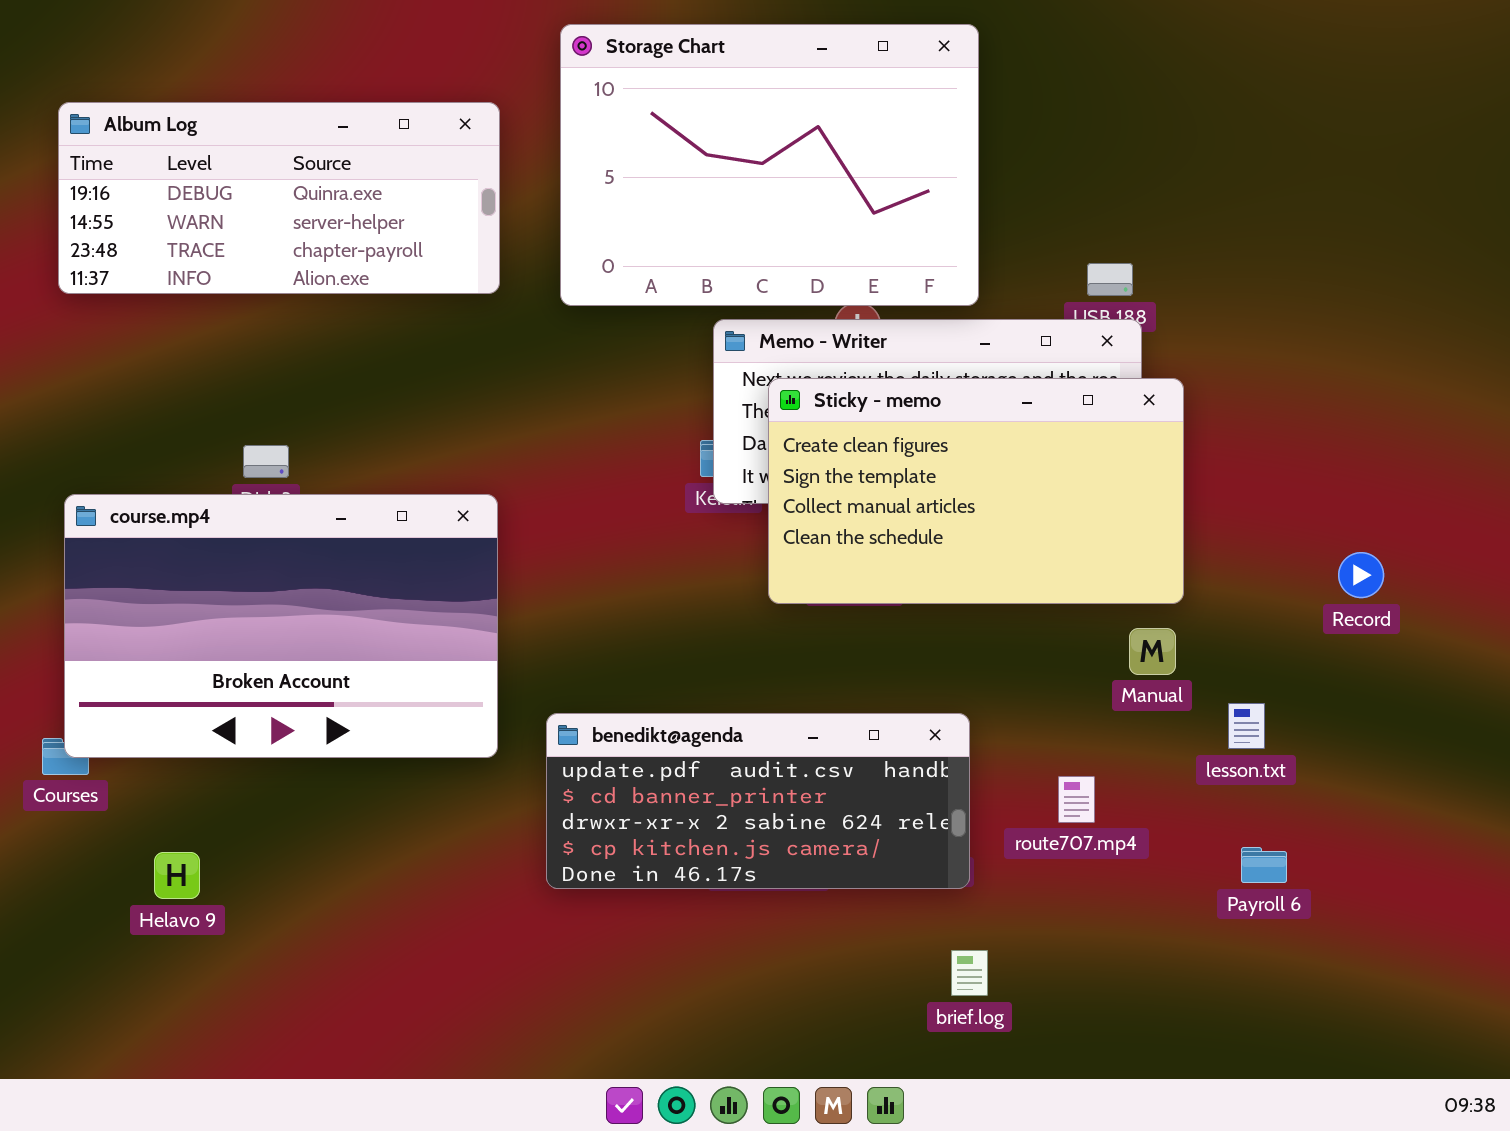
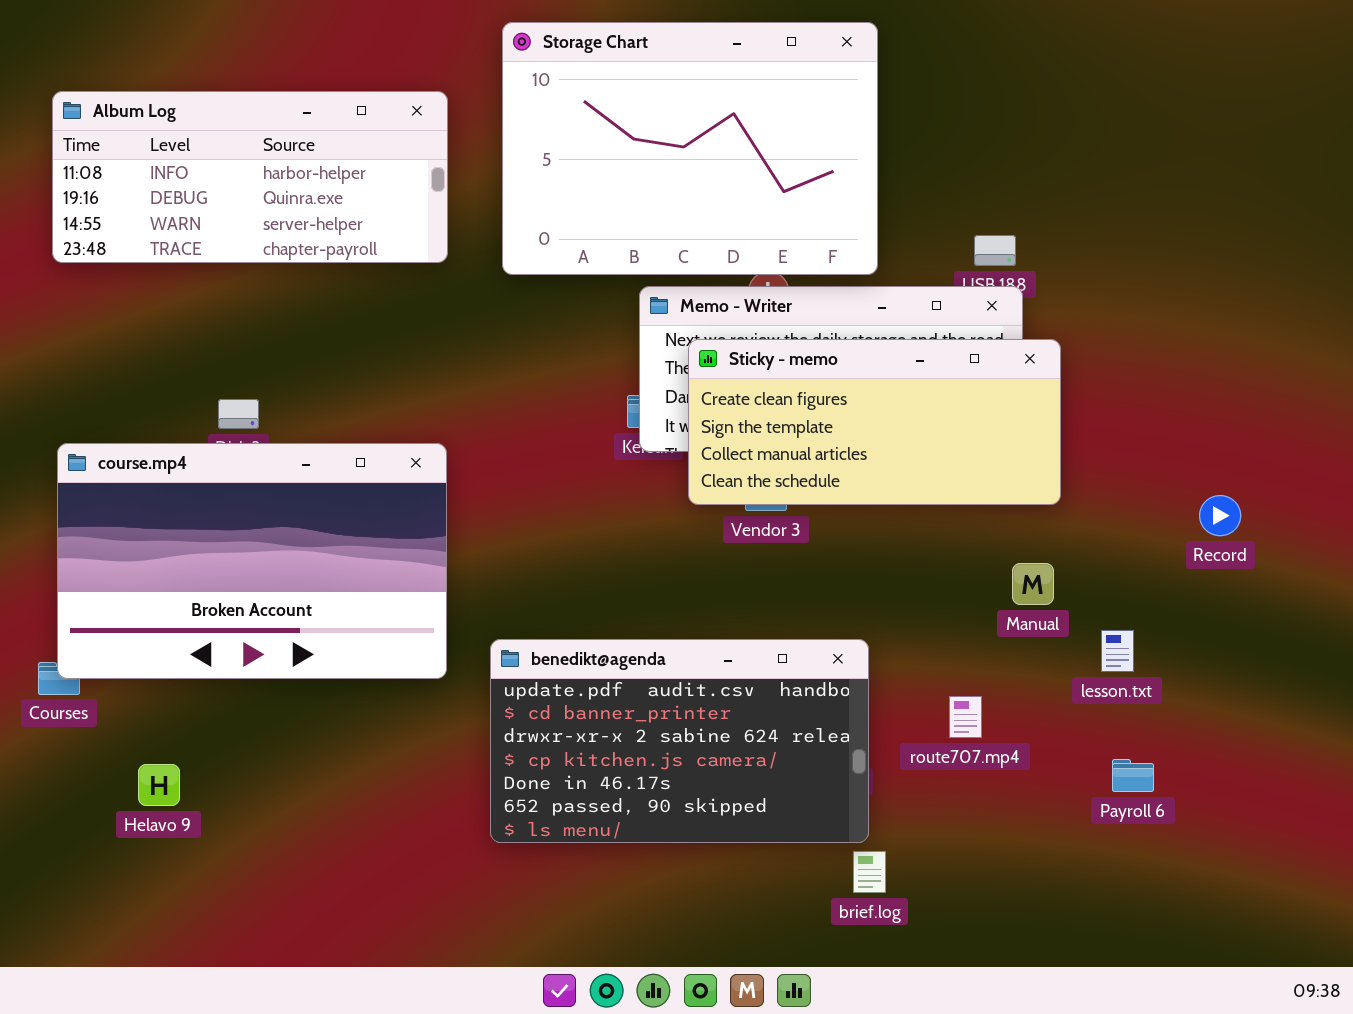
Album Log: [58,102,500,294] -> [52,91,448,263], scrolled up 1 row
Sticky - memo: [768,378,1184,604] -> [688,339,1061,505], resized
benedikt@agenda: [546,713,970,889] -> [490,639,869,843], resized

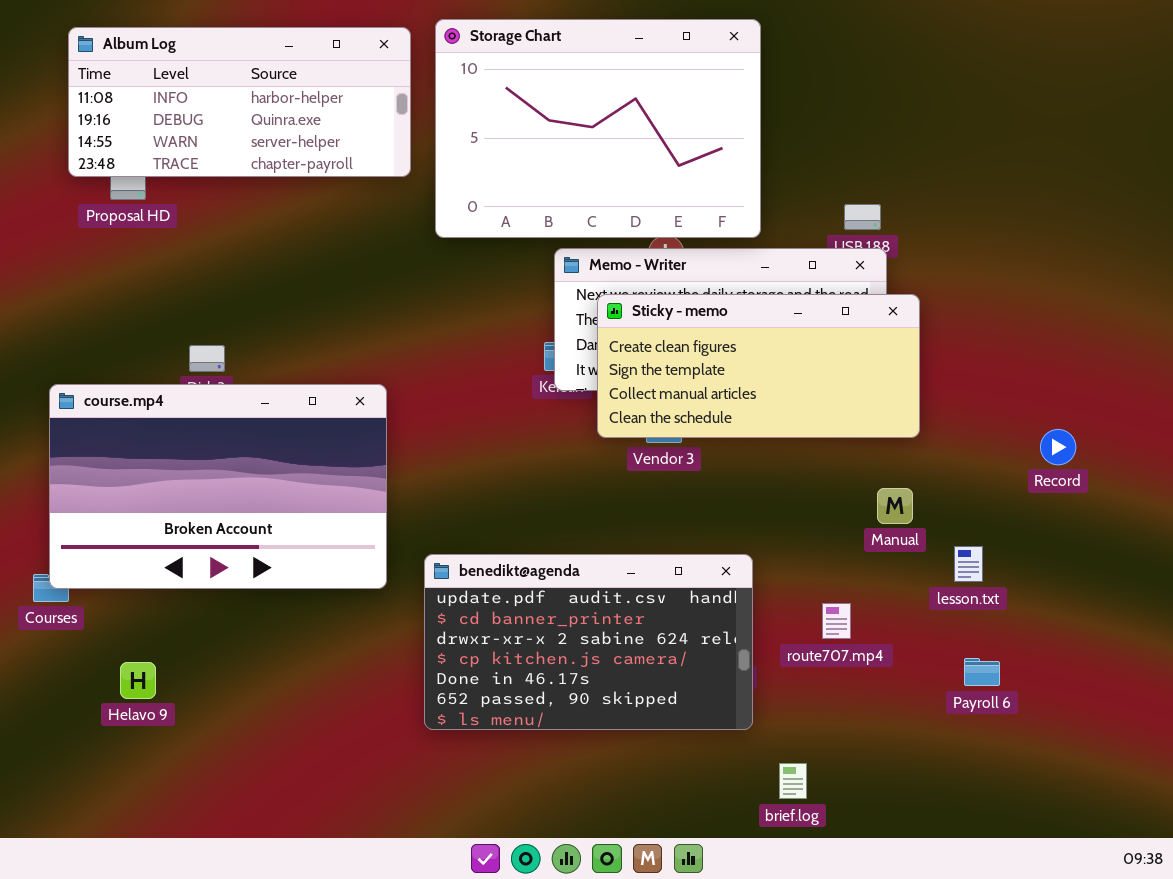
Album Log: [52,91,448,263] -> [68,27,411,177], moved
brief.log: [853,851,886,893] -> [779,763,807,799], moved

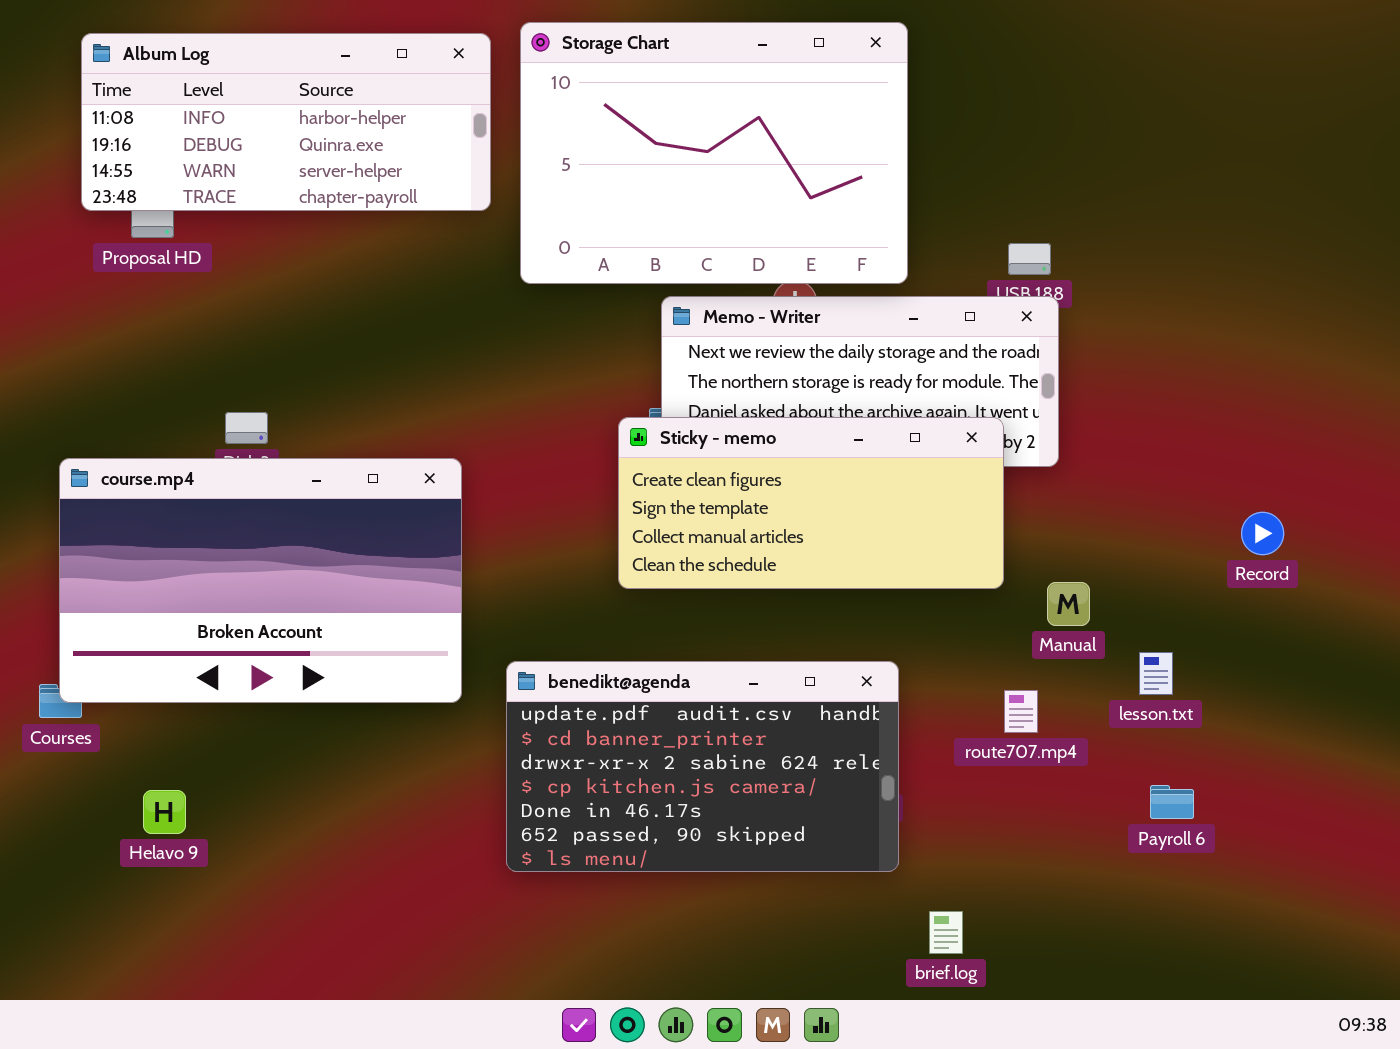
Sticky - memo: [597,294,920,438] -> [618,417,1004,589], moved
route707.mp4: [822,603,851,639] -> [1004,690,1038,733], moved

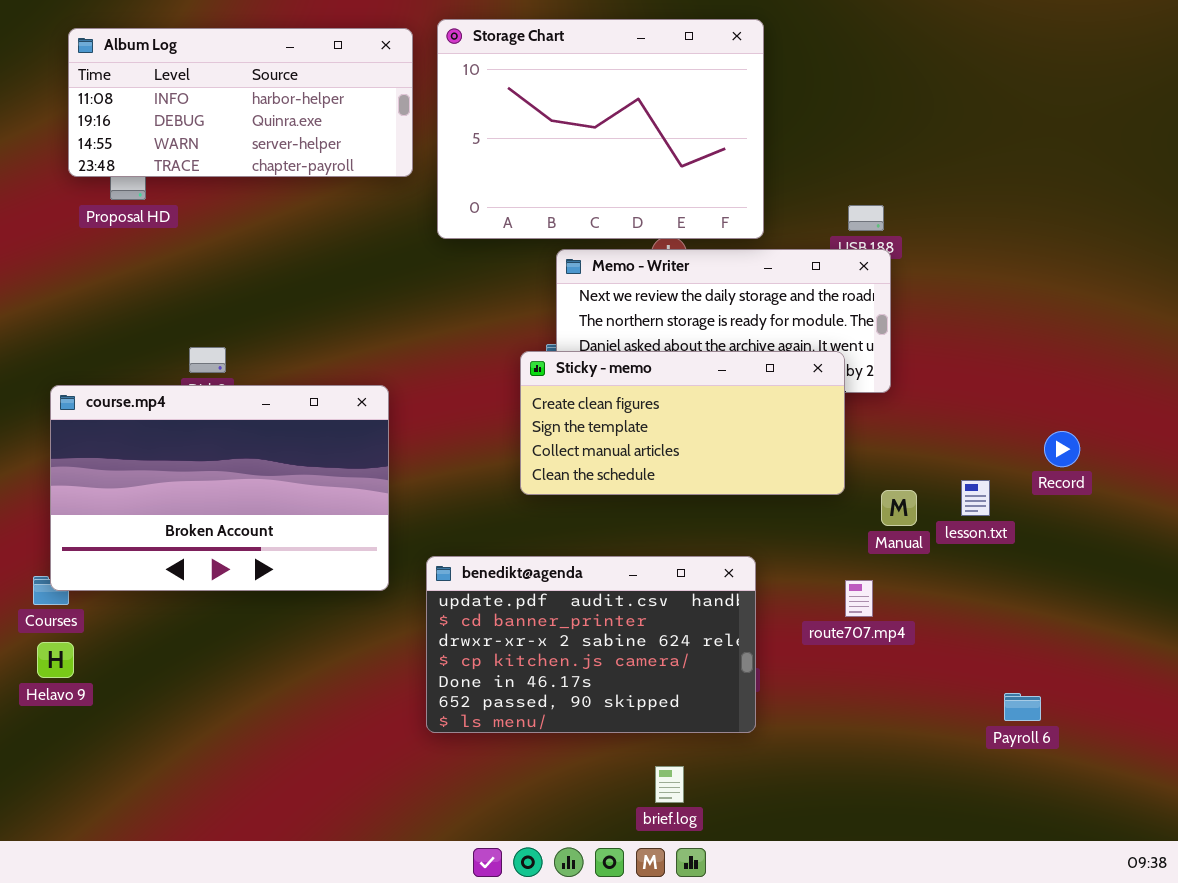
lesson.txt: [1139,652,1173,695] -> [961,480,990,516], moved
Payroll 6: [1150,785,1194,819] -> [1004,693,1041,721], moved
Helavo 9: [143,790,186,834] -> [37,642,74,678], moved
brief.log: [929,911,963,954] -> [655,766,684,803], moved

